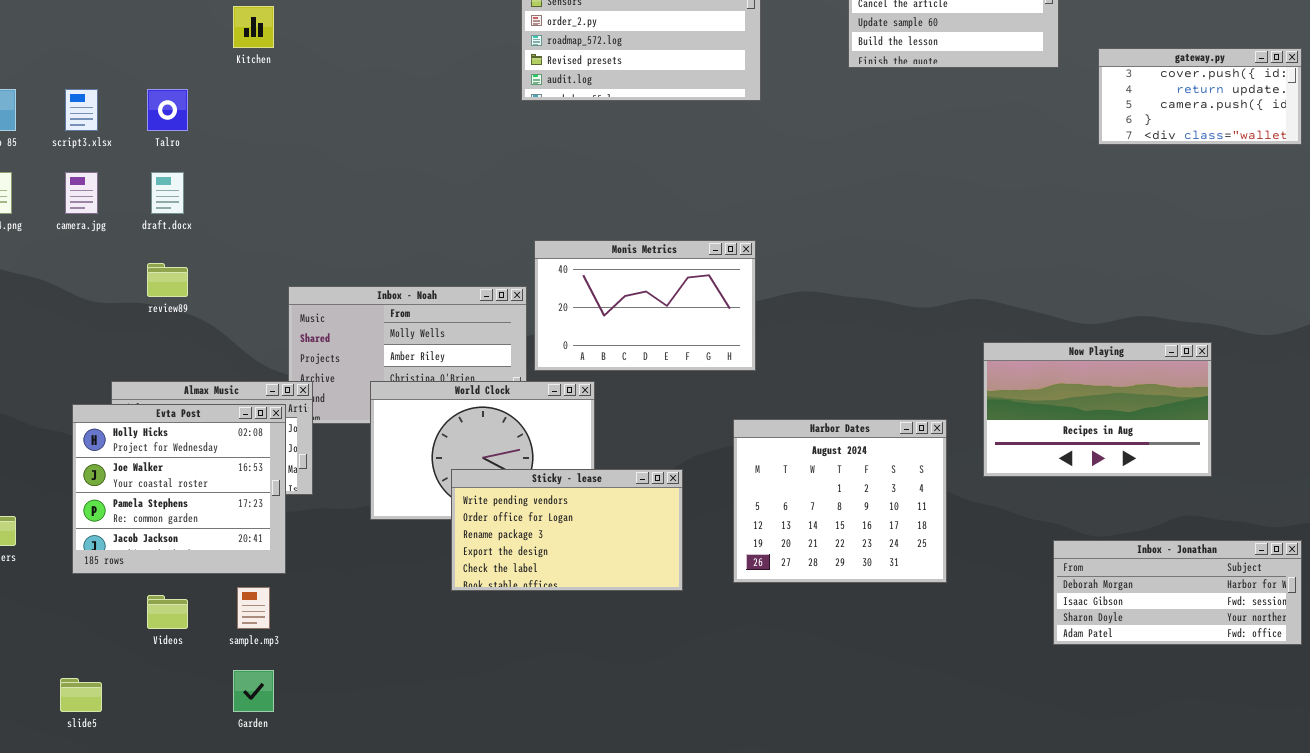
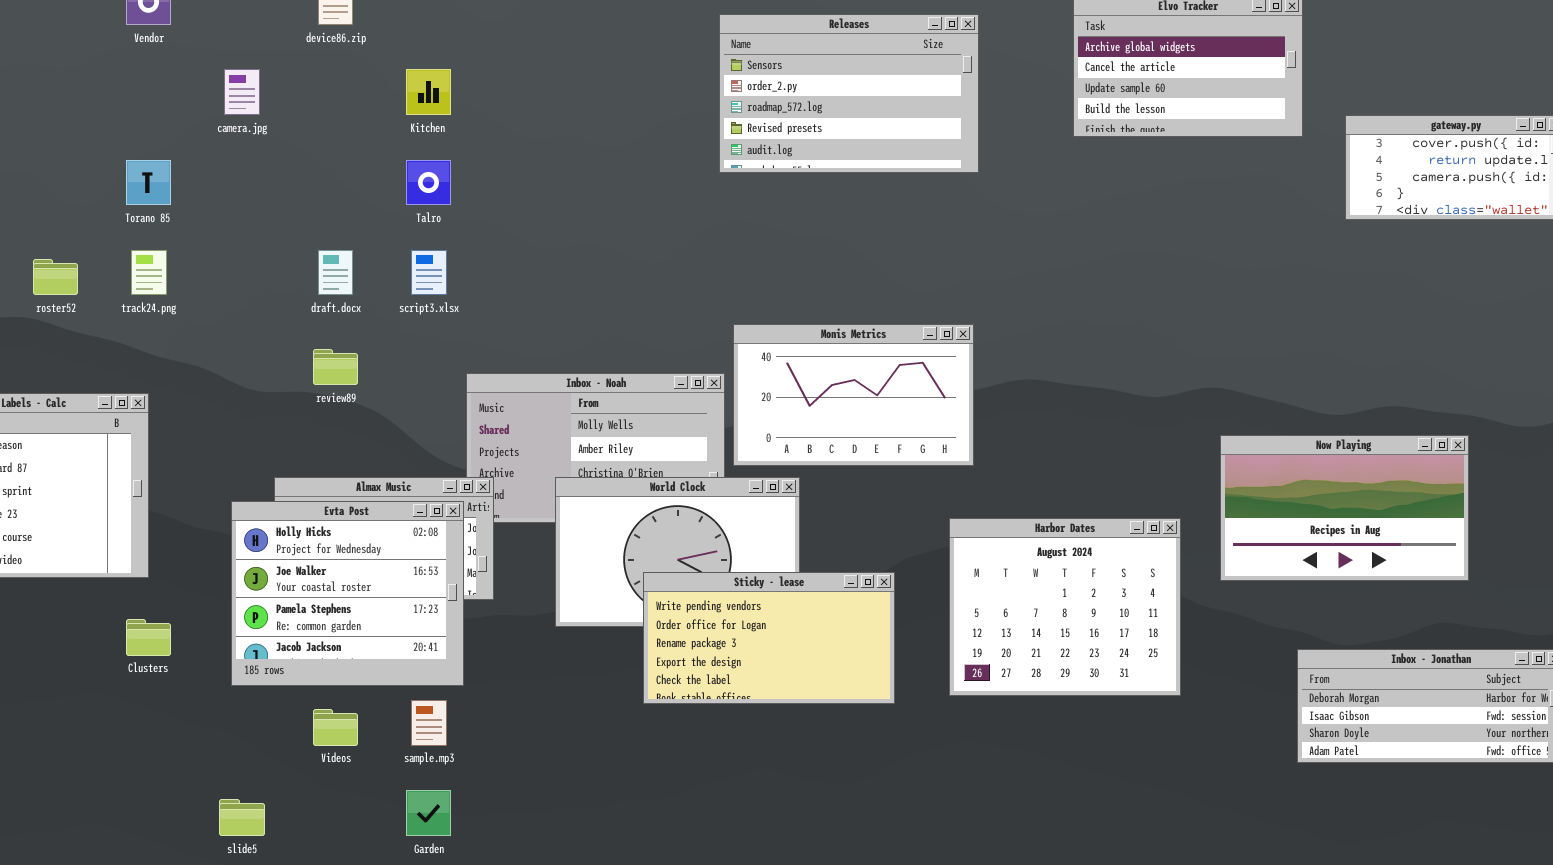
script3.xlsx: [65,89,98,131] -> [411,250,447,295], moved
Talro: [147,89,188,131] -> [406,160,451,205], moved
camera.jpg: [65,172,98,214] -> [224,69,260,115], moved

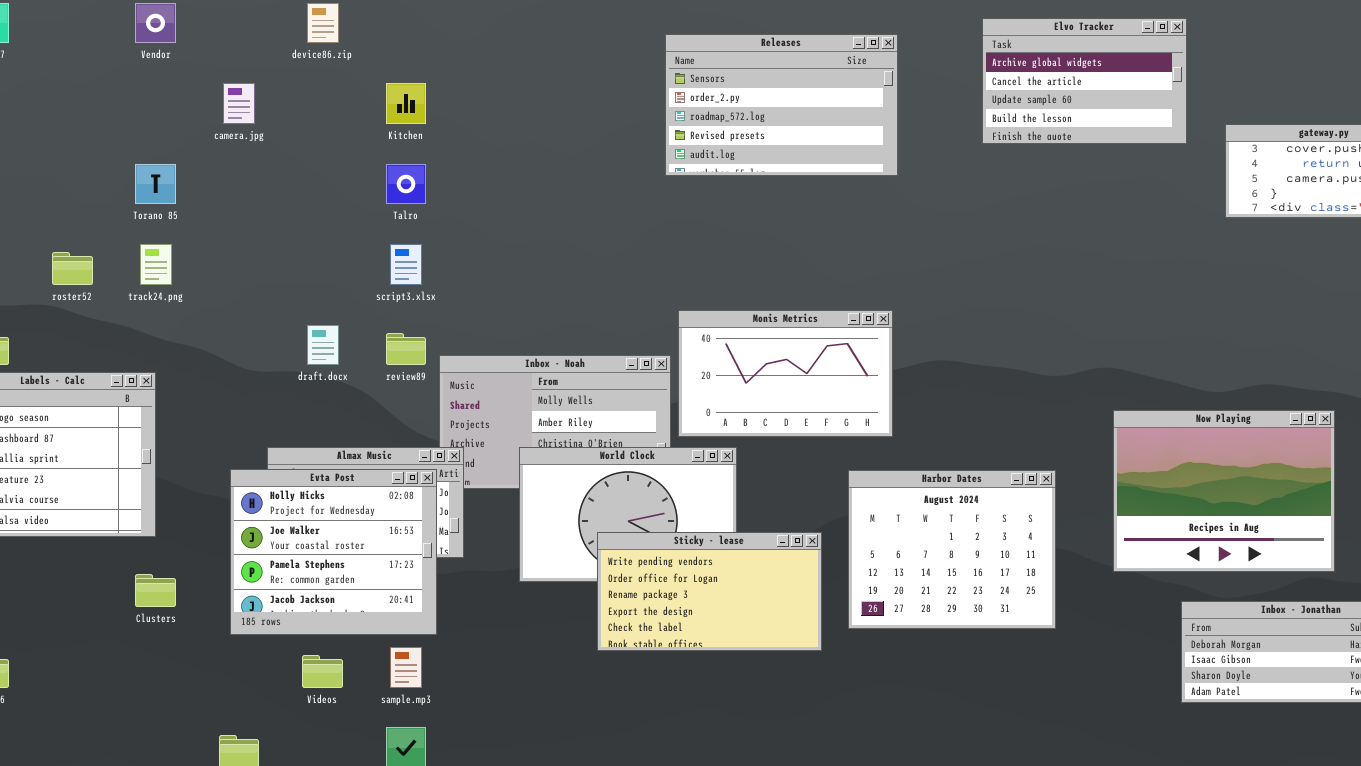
draft.docx: [318,250,353,295] -> [307,325,339,365], moved
review89: [313,349,358,385] -> [386,333,426,365], moved
Now Playing: [1220,435,1469,581] -> [1113,410,1335,572], resized
Harbor Dates: [949,518,1181,696] -> [848,470,1056,629], moved

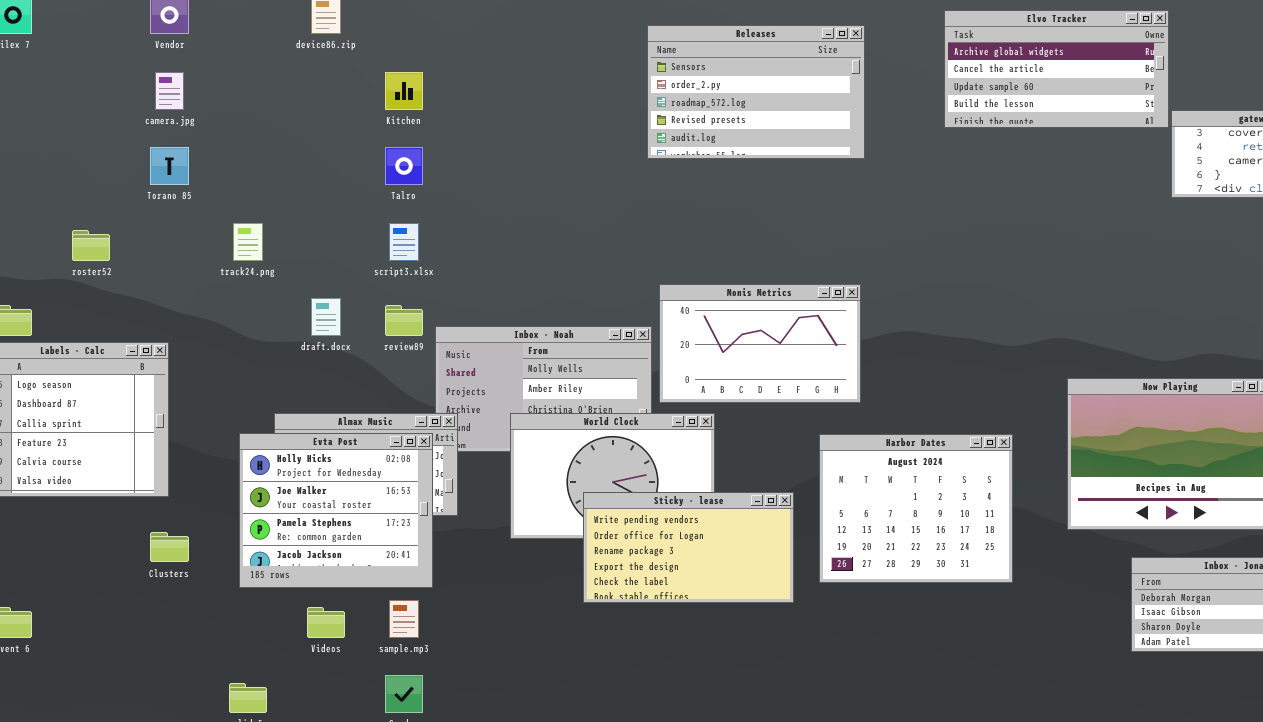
Elvo Tracker: [982,18,1187,144] -> [944,10,1169,128], resized
camera.jpg: [223,83,255,124] -> [155,72,184,110], moved
track24.png: [140,244,172,285] -> [233,223,263,261], moved

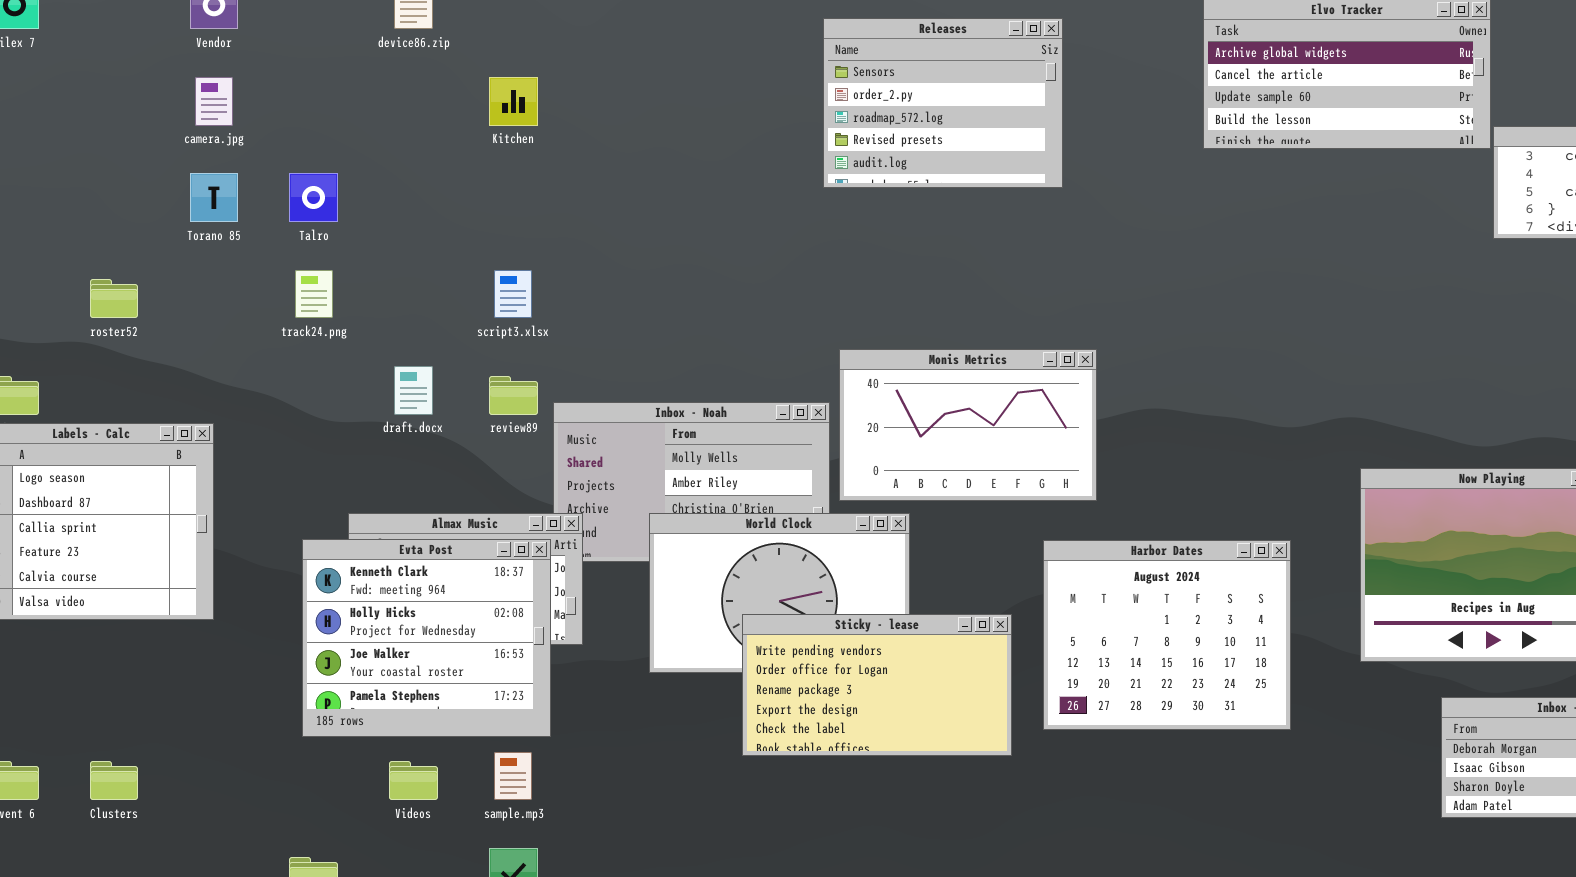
Releases: [647,25,865,159] -> [823,18,1063,188], resized
Talro: [385,147,423,185] -> [289,173,338,222], moved
Evta Post: [239,433,433,588] -> [302,539,551,737], scrolled up 1 row
Clusters: [150,532,189,562] -> [90,761,138,800], moved

